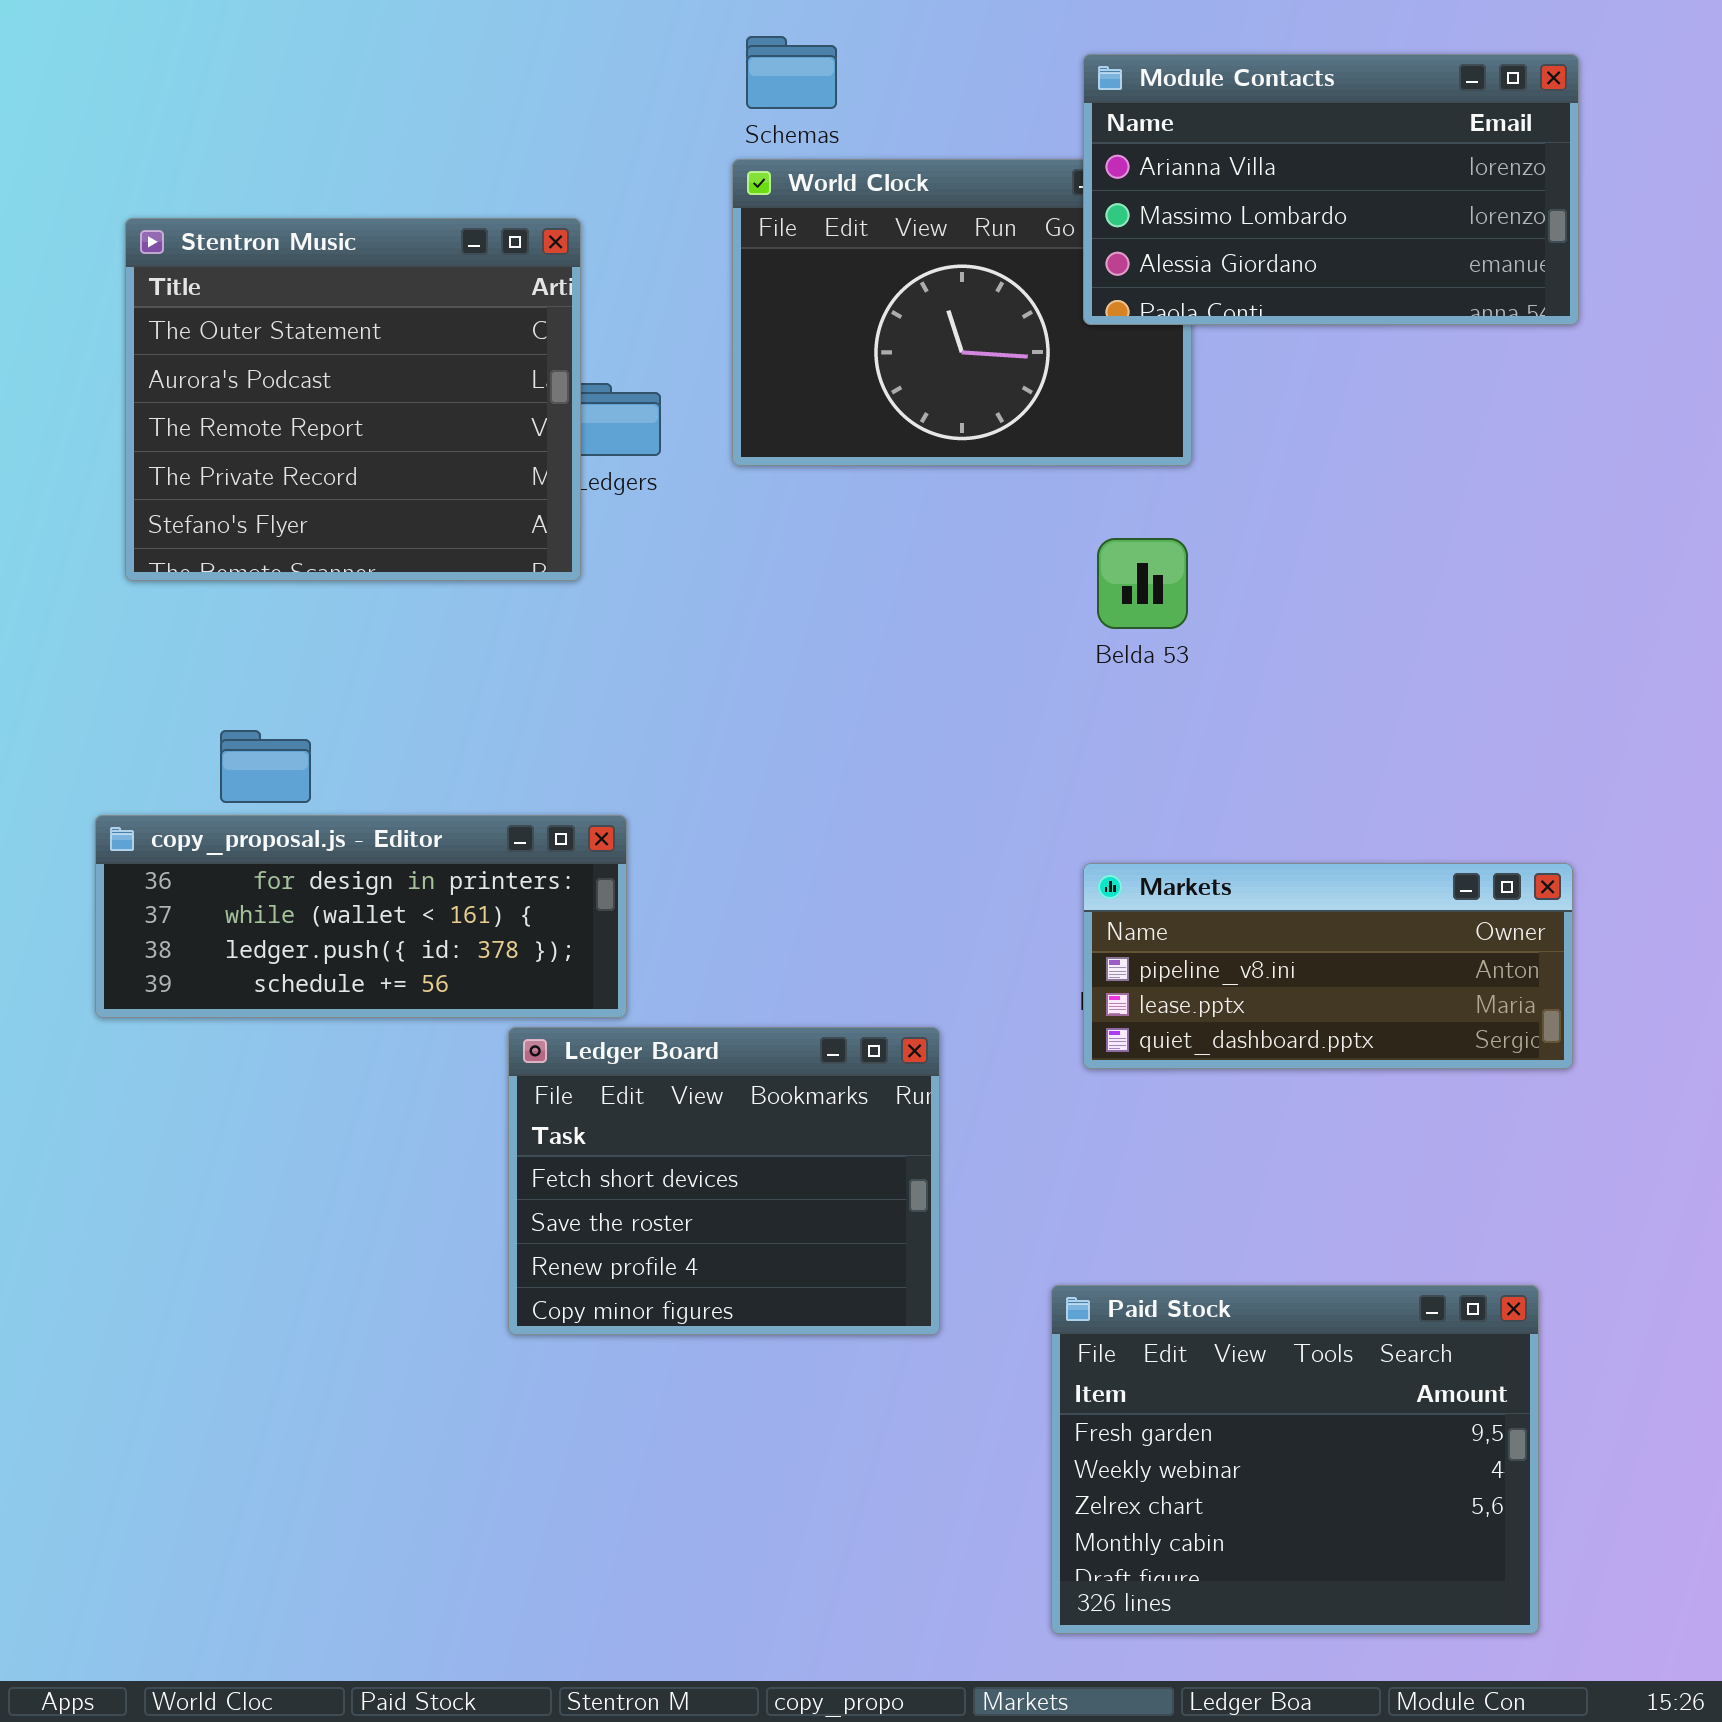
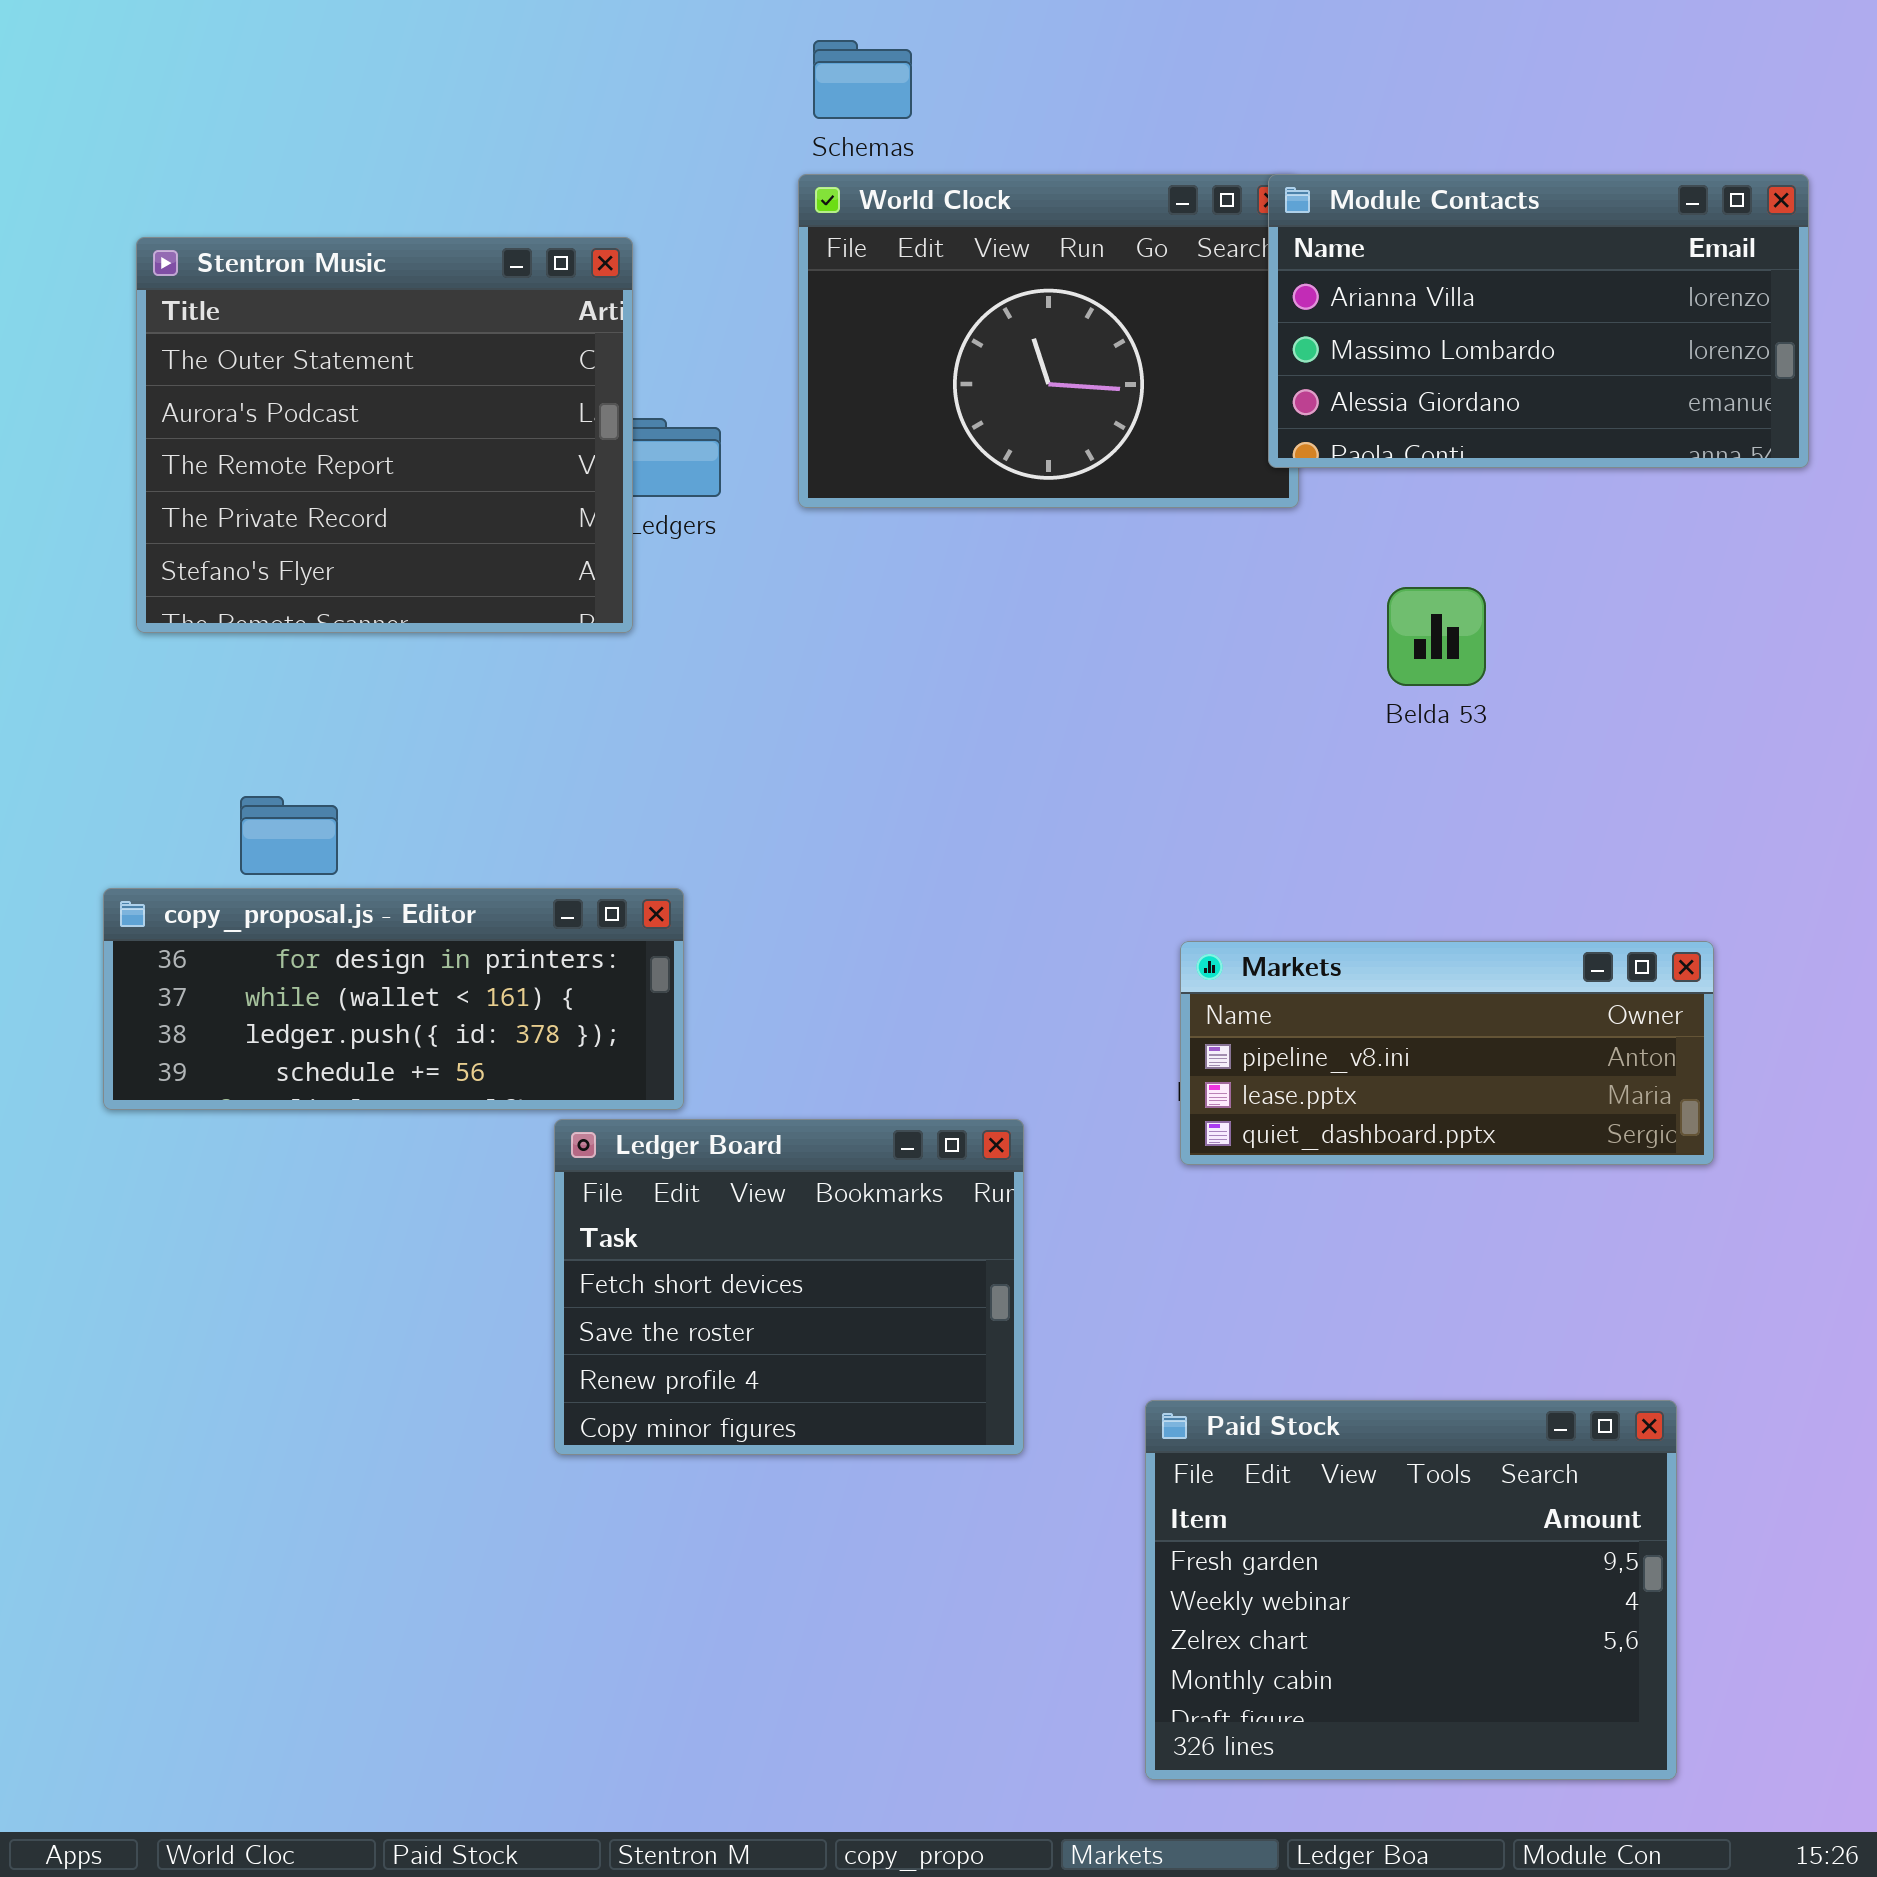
Module Contacts: [1083,54,1579,325] -> [1268,174,1809,468], moved
Belda 53: [1097,538,1188,629] -> [1387,587,1486,686], moved

